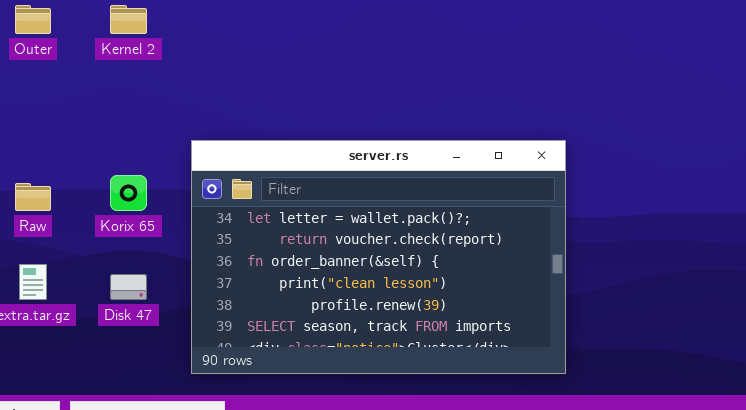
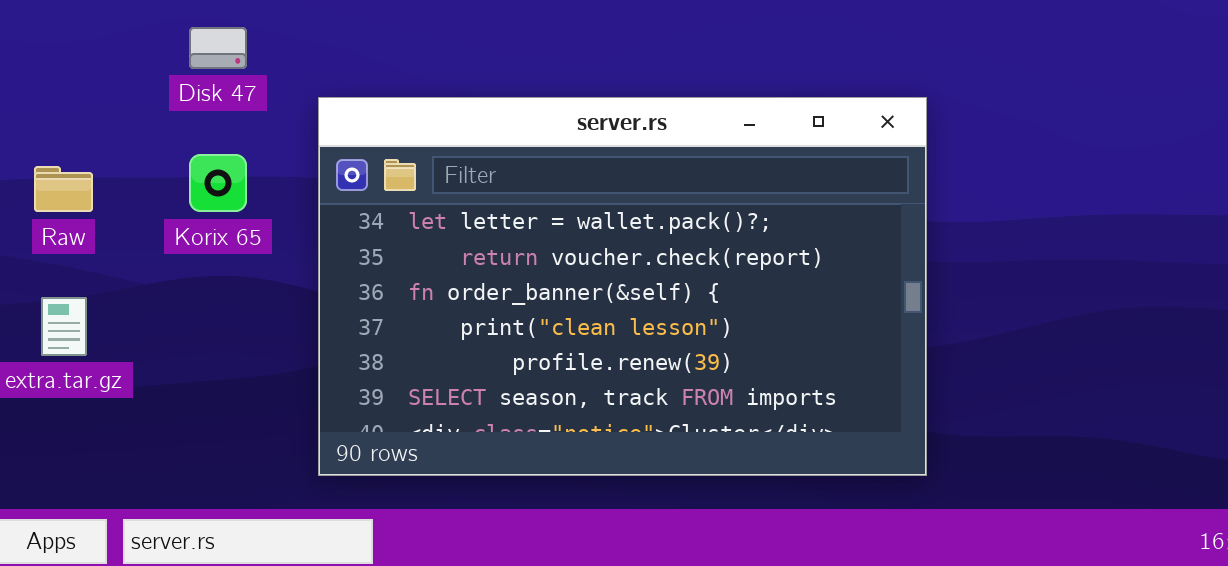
Disk 47: [110,274,147,300] -> [189,27,247,69], moved

